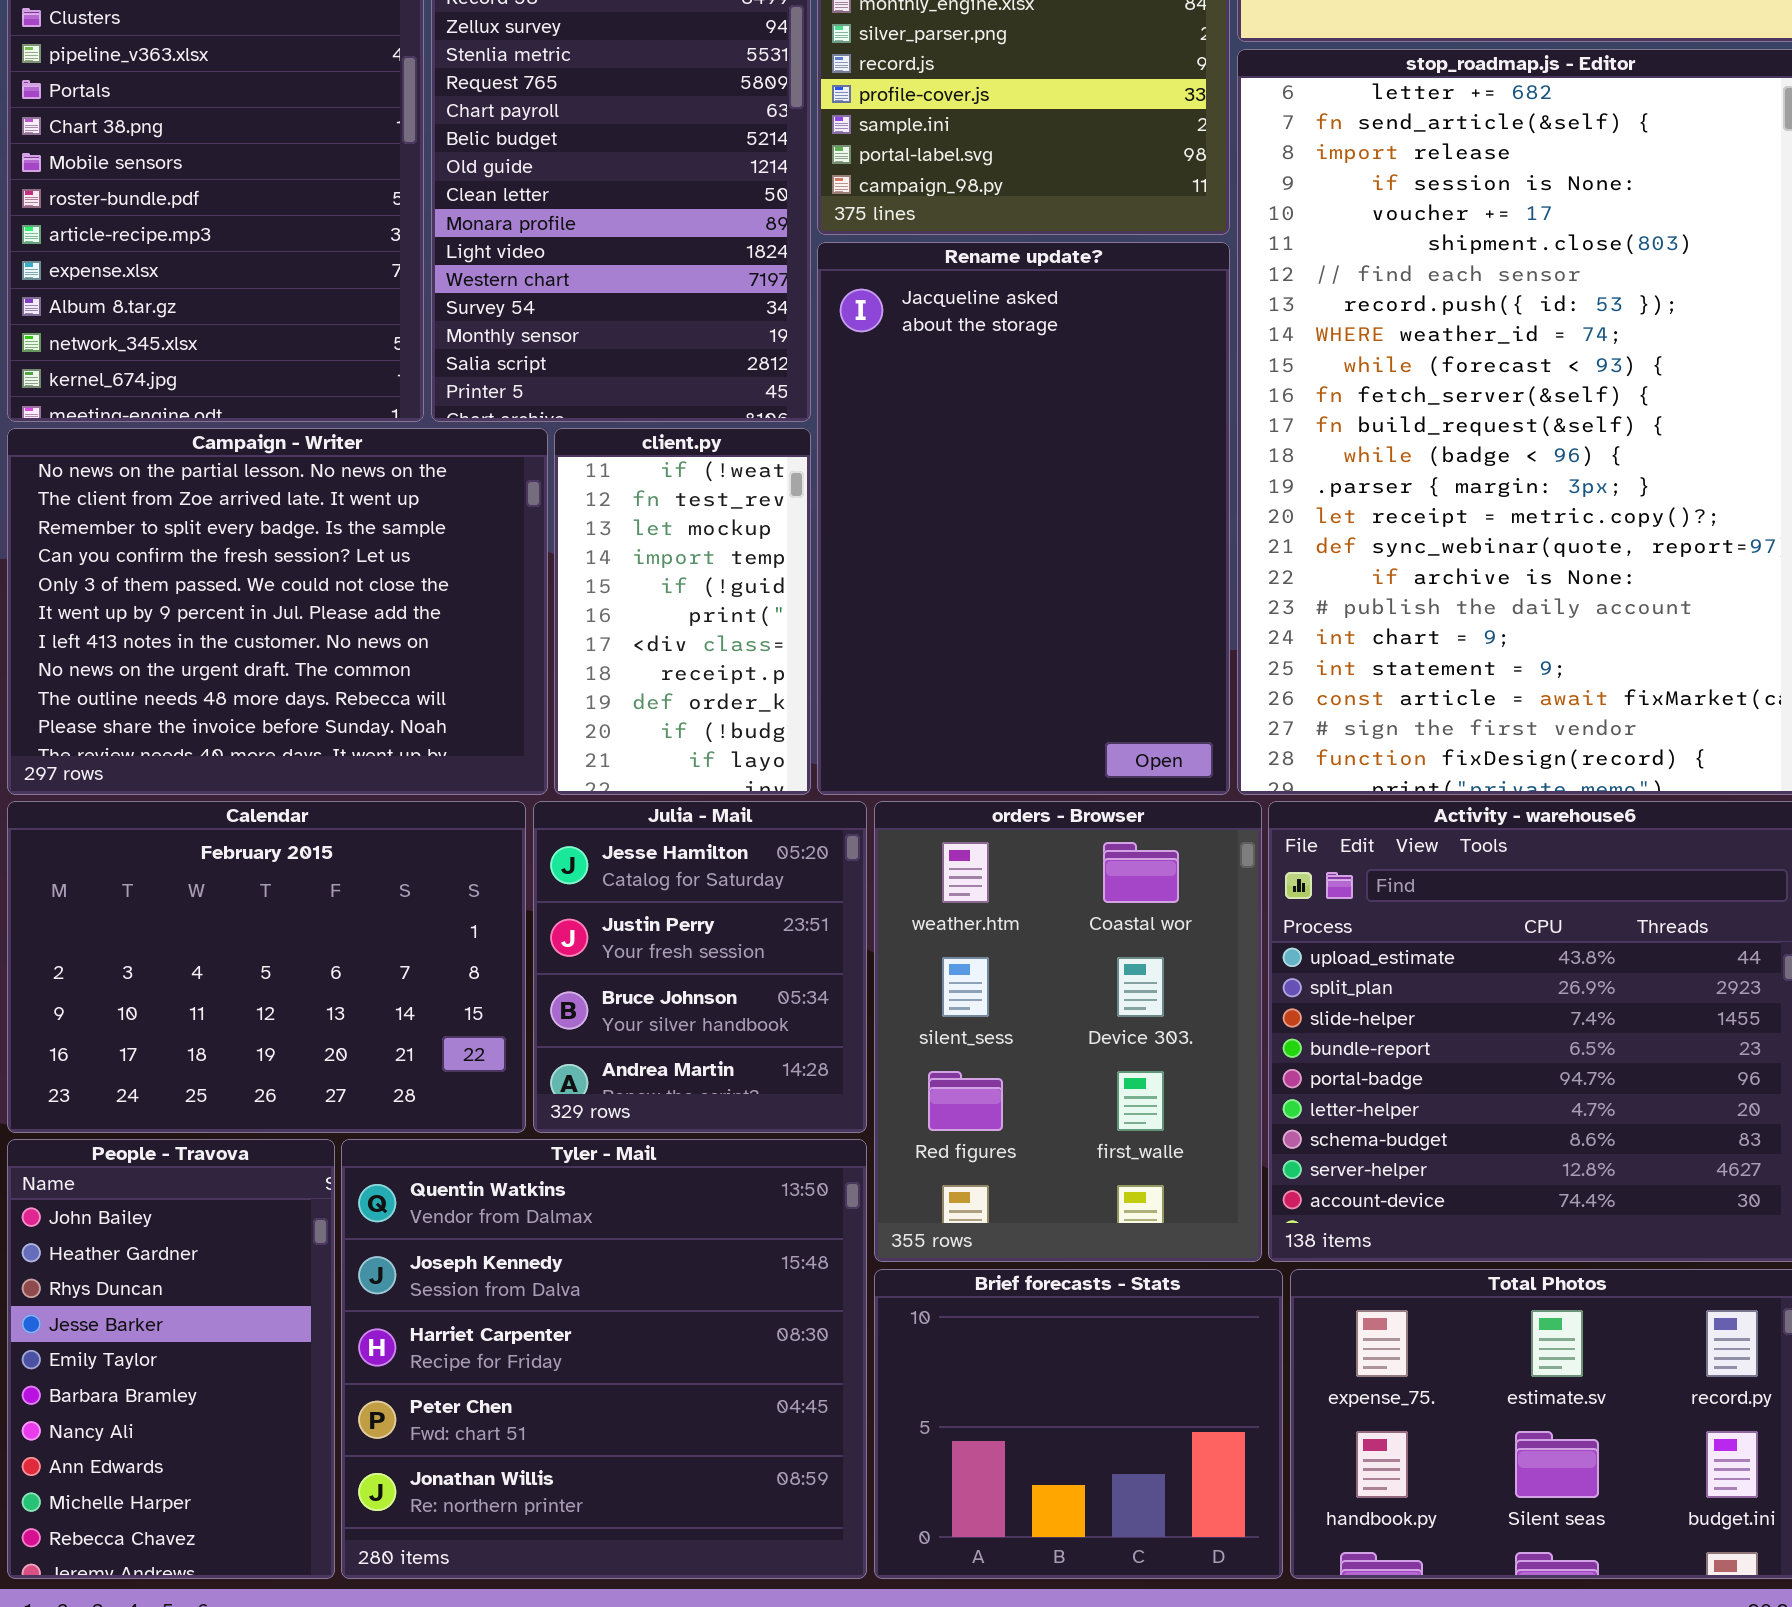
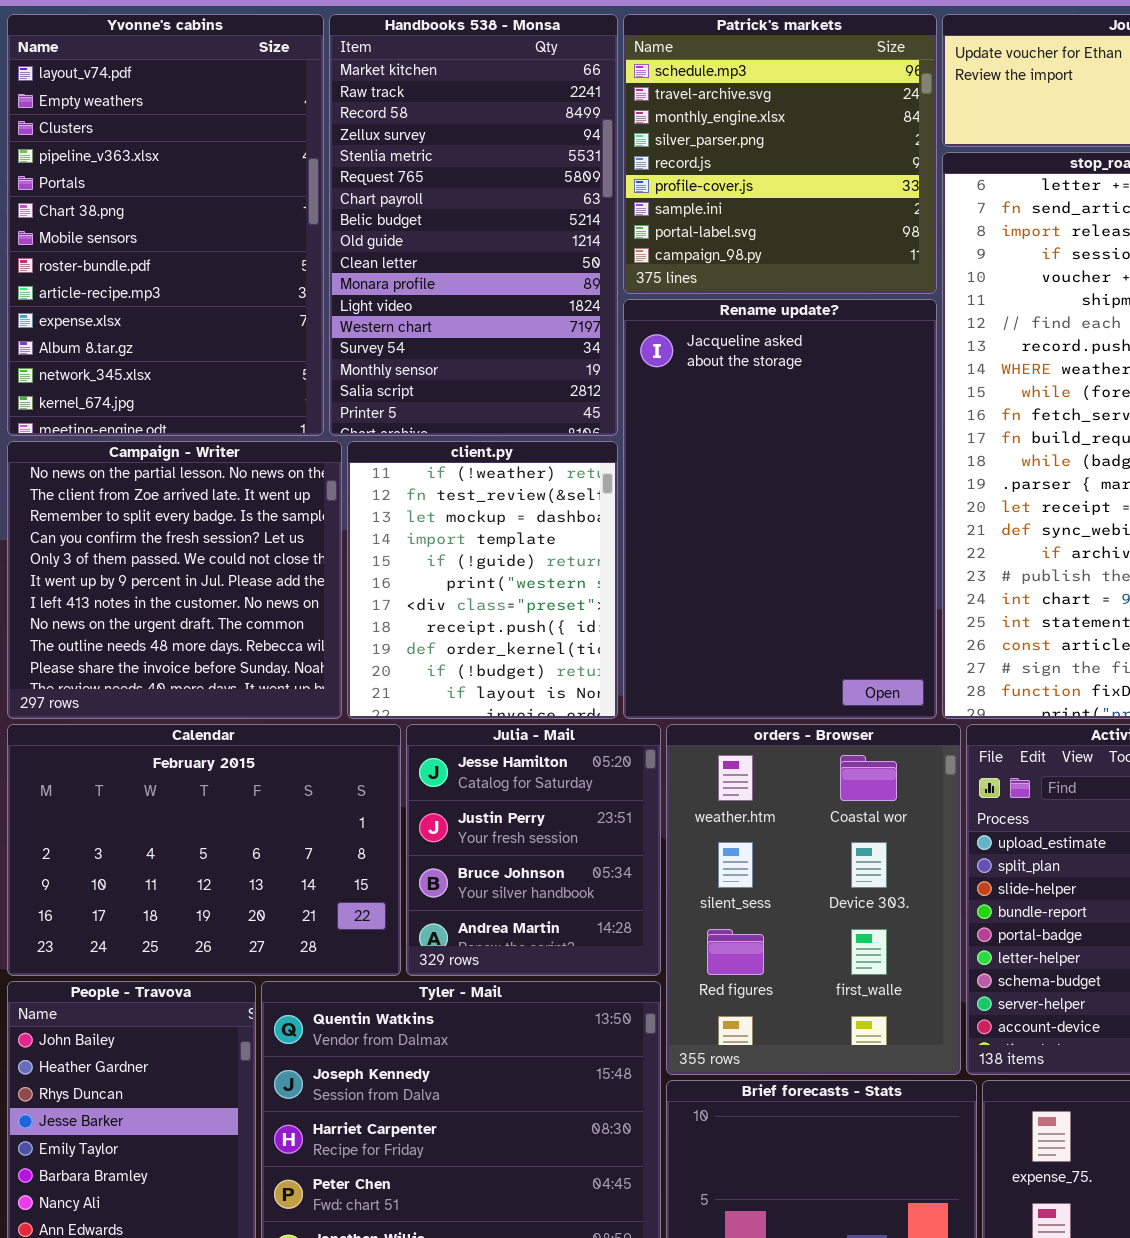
Campaign - Writer: [7,428,548,795] -> [7,441,342,719], resized
client.py: [554,428,811,795] -> [347,441,618,719], resized

